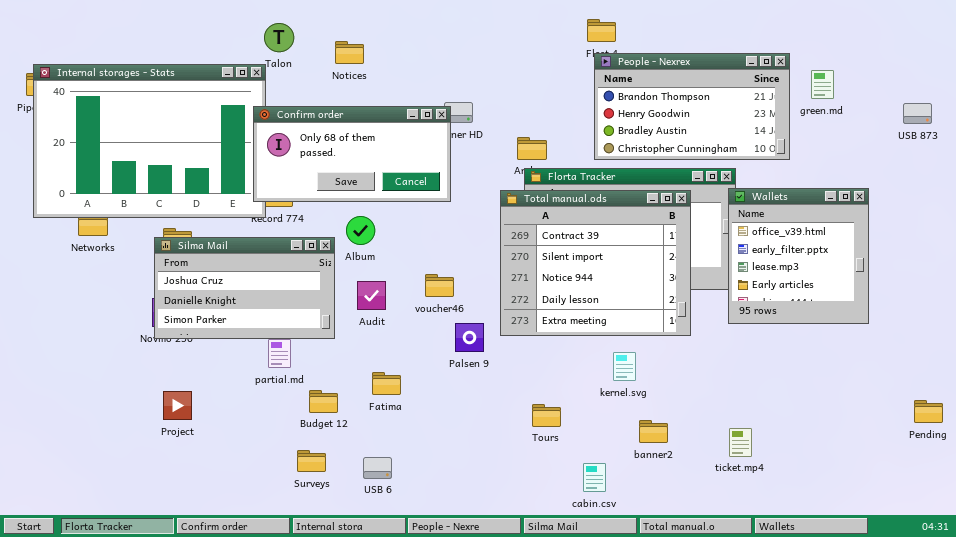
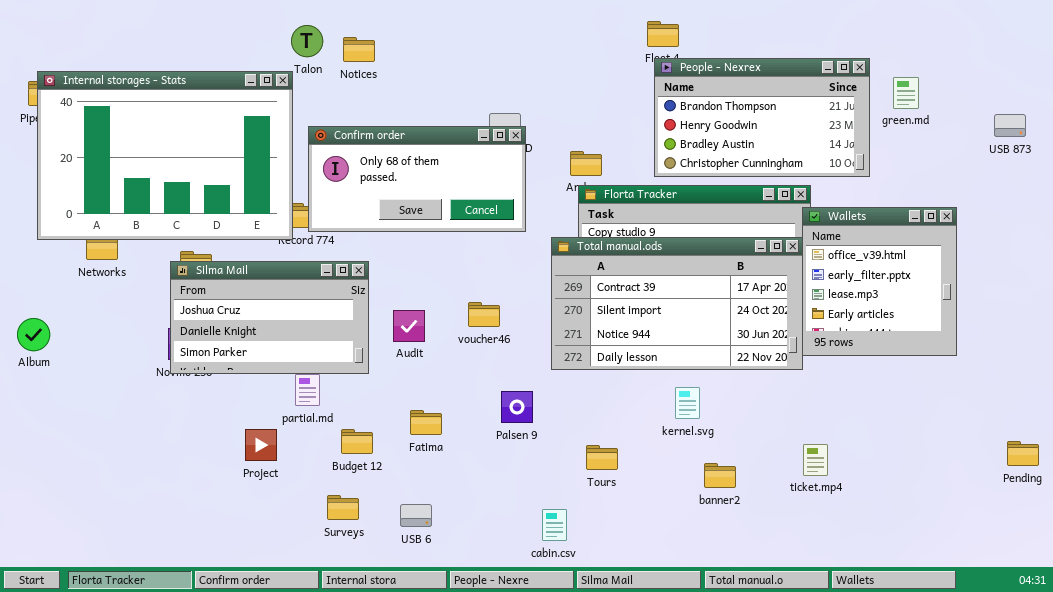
Notices: [335,41,364,64] -> [343,37,375,62], moved
Confirm order: [253,106,451,202] -> [308,126,526,232], moved
Total manual.ods: [500,190,691,336] -> [551,237,803,370], resized
Album: [346,216,375,245] -> [17,318,50,351], moved
Palsen 9: [455,323,484,352] -> [501,391,533,423], moved
Project: [163,391,192,420] -> [245,429,277,461], moved
ticket.mp4: [729,428,752,457] -> [803,444,828,476], moved
cabin.csv: [583,463,606,492] -> [542,509,567,541], moved

